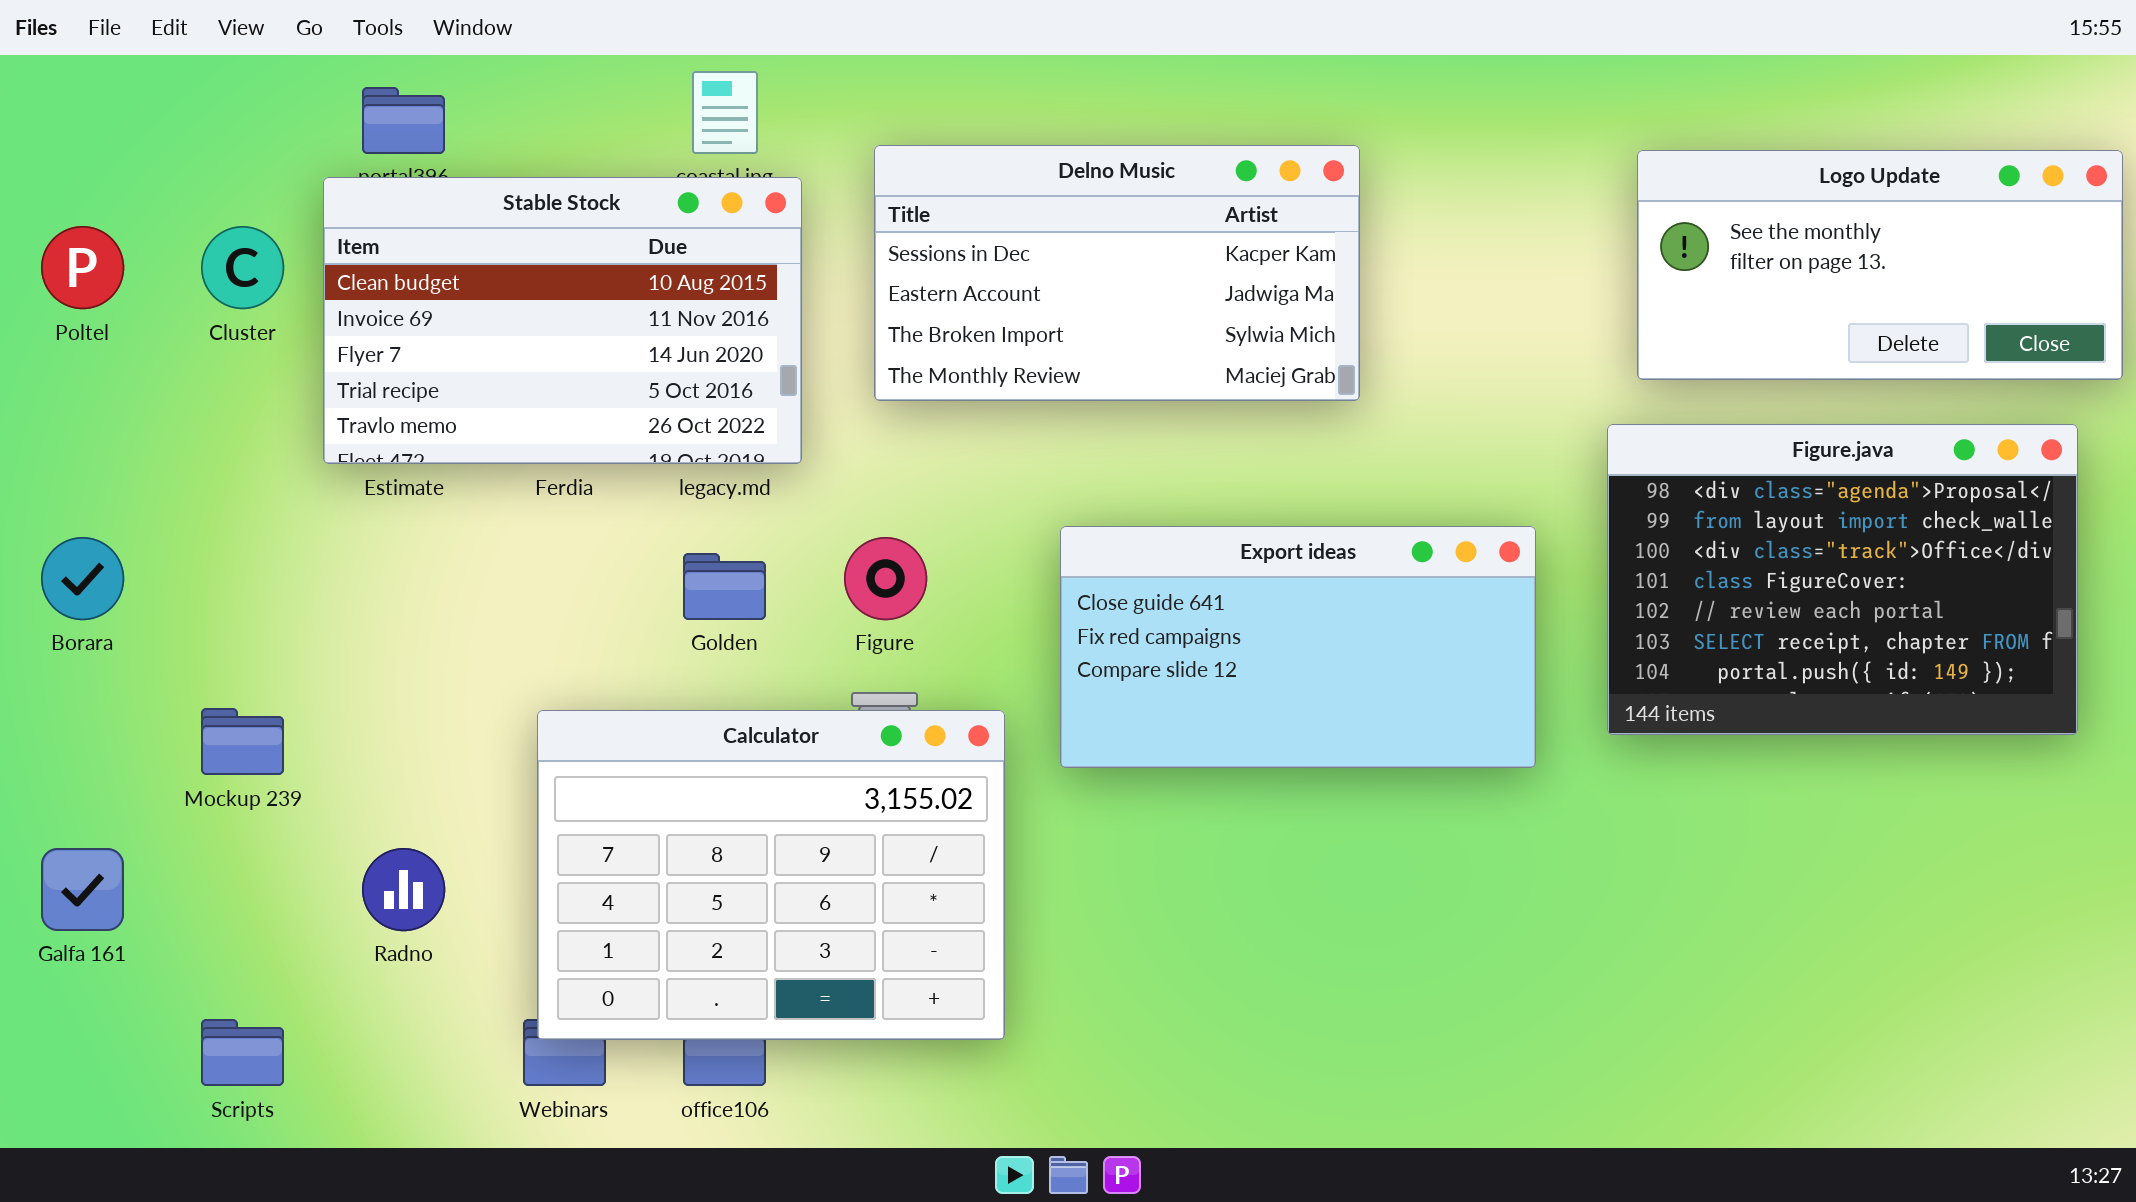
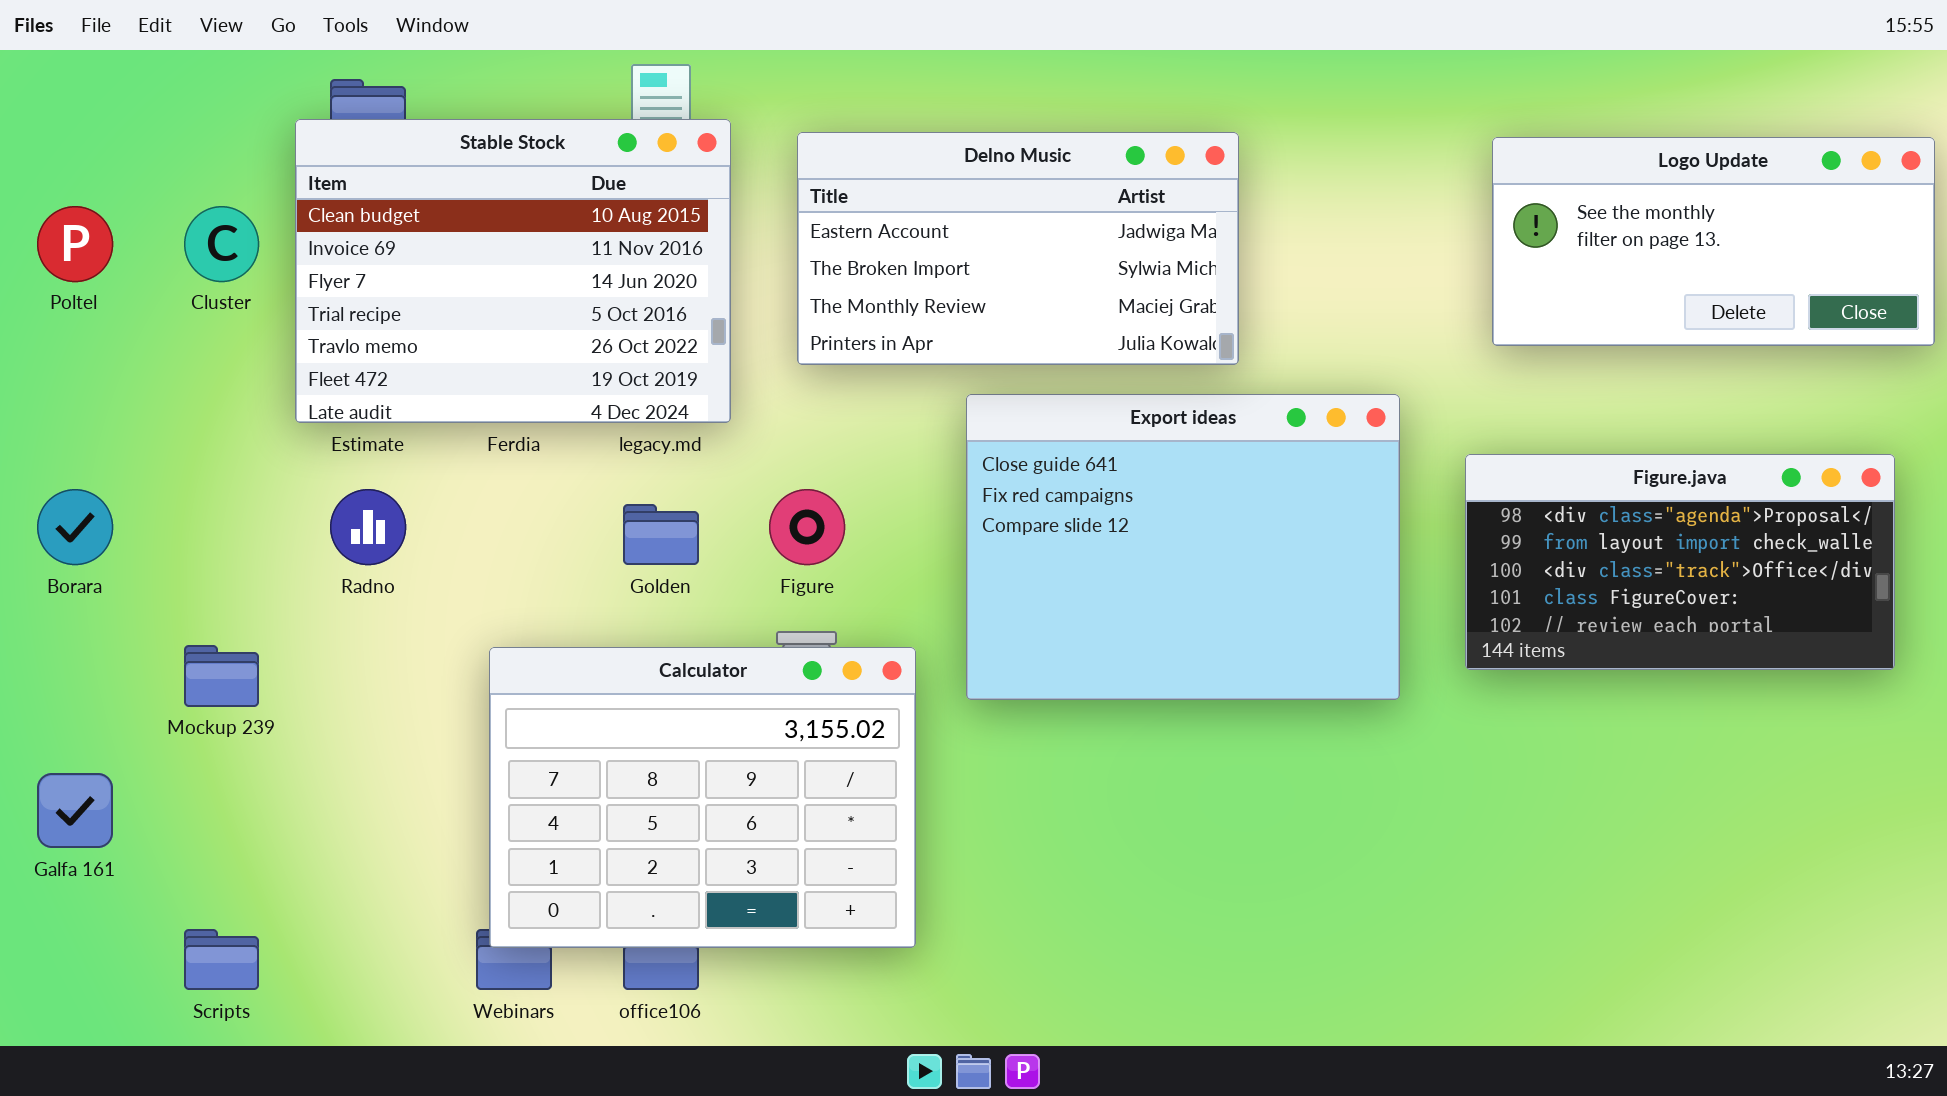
Delno Music: [874,145,1360,401] -> [797,132,1239,365], scrolled down 1 row
Stable Stock: [323,177,802,464] -> [295,119,731,423], resized
Figure.java: [1607,424,2078,735] -> [1465,454,1895,670], resized
Export ideas: [1060,526,1536,768] -> [966,394,1400,700], resized
Radno: [362,848,445,931] -> [330,489,406,565], moved

